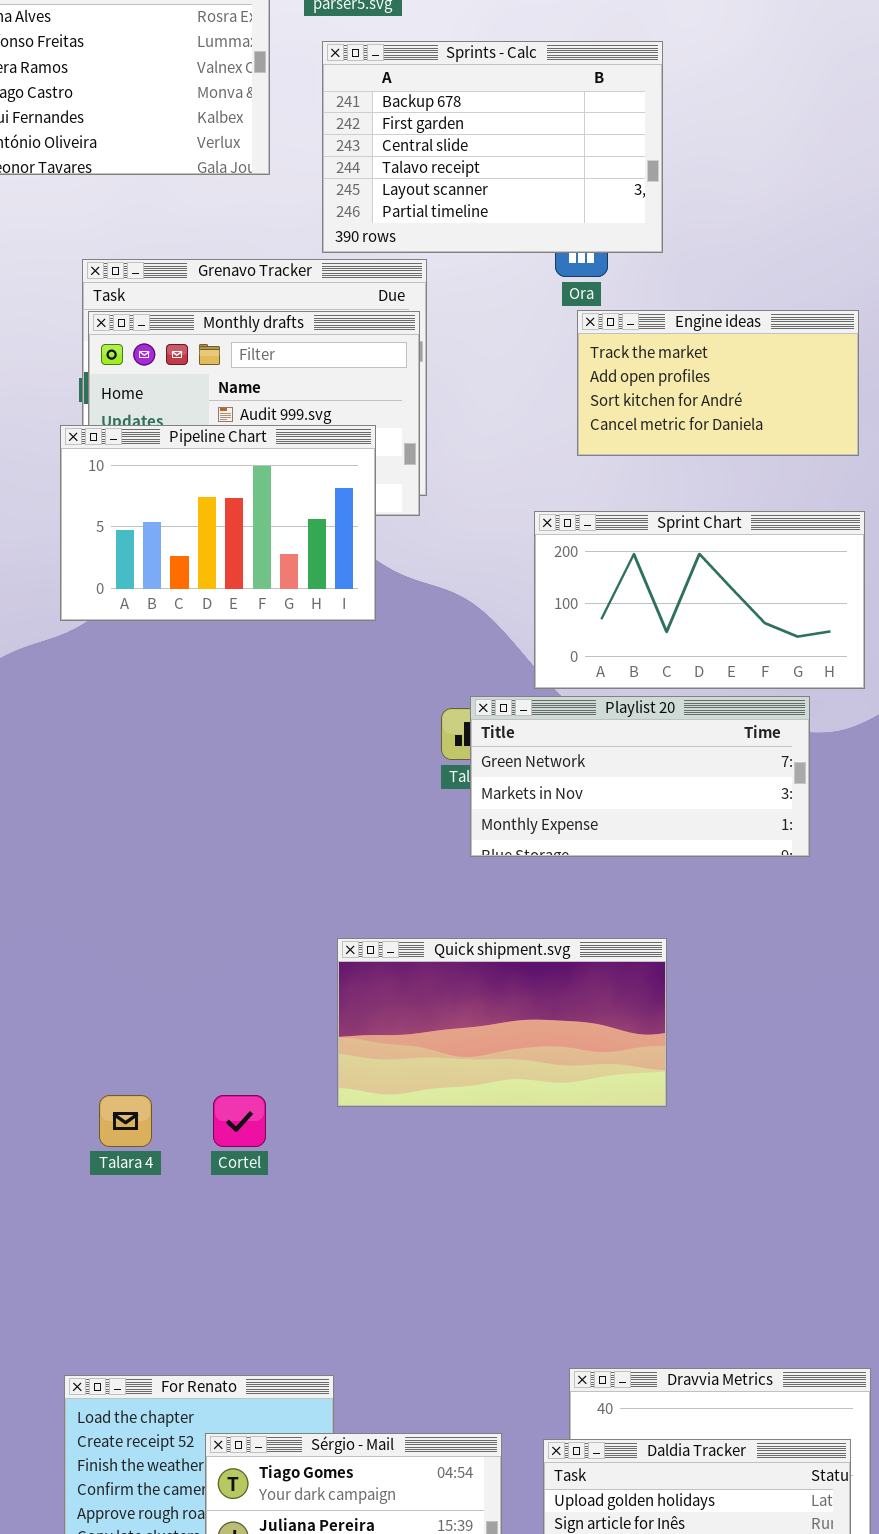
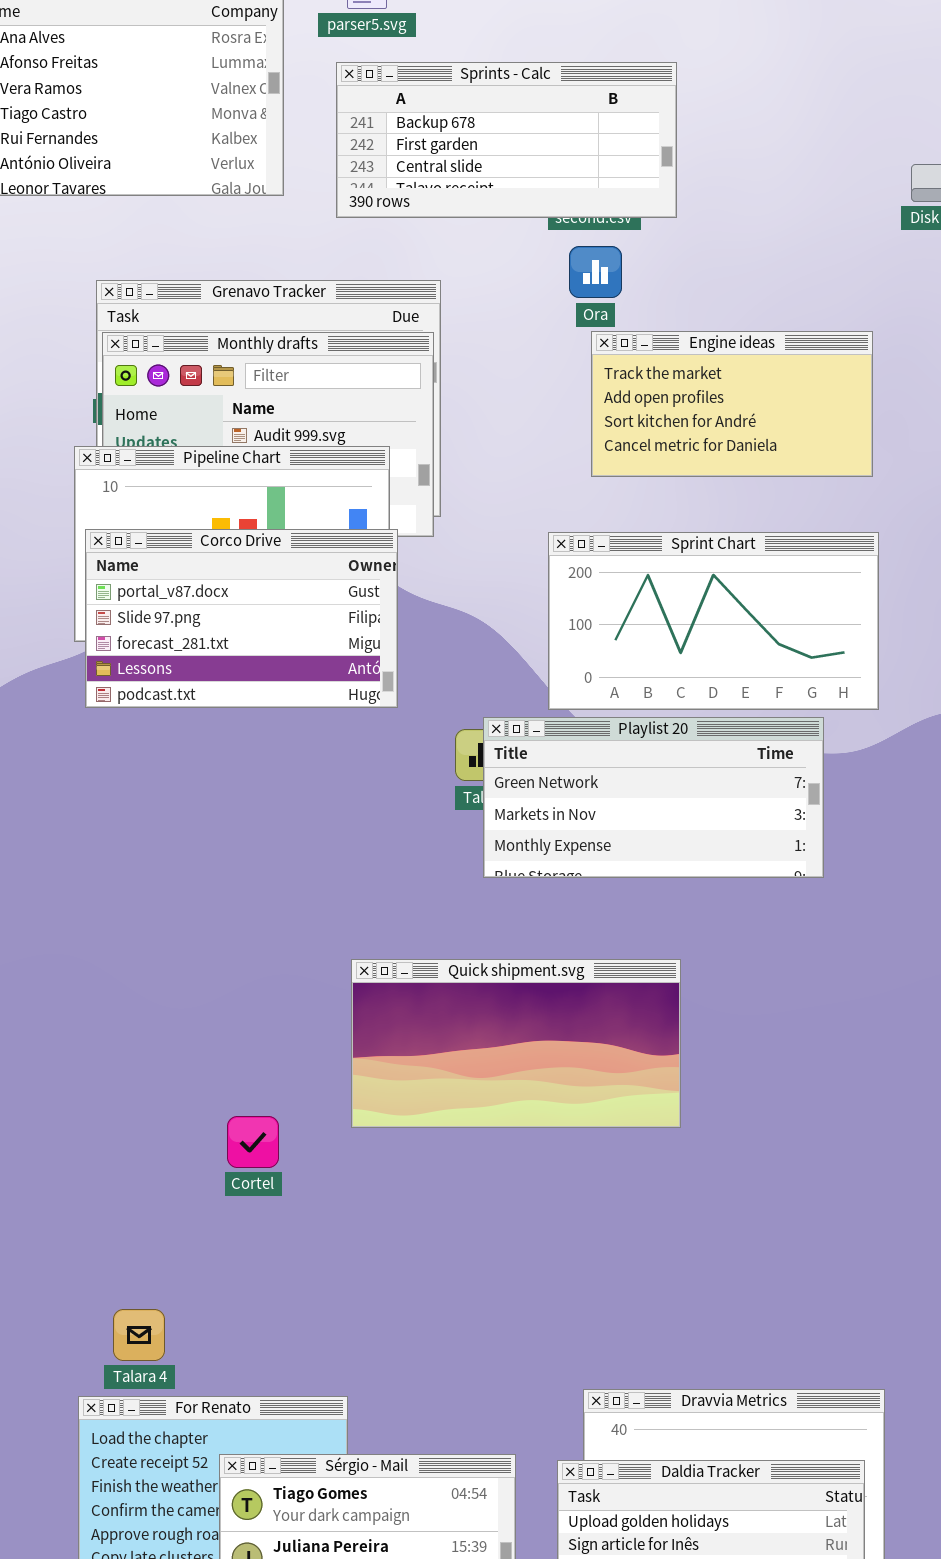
Sprints - Calc: [322,41,663,253] -> [336,62,677,218], resized
Corco Drive: none -> [85,529,398,708], opened
Talara 4: [99,1095,152,1147] -> [113,1309,165,1361], moved

